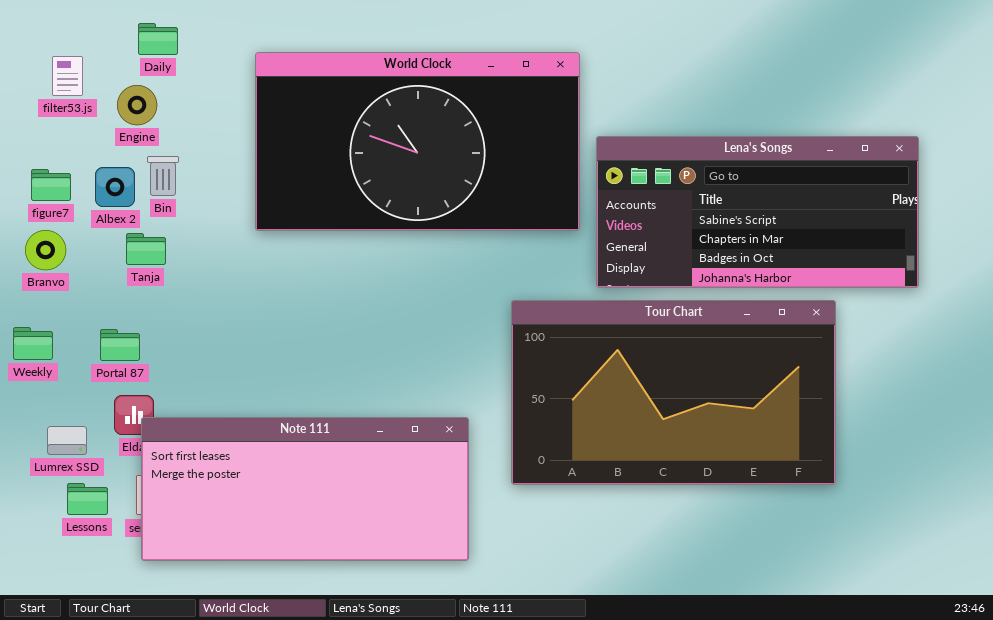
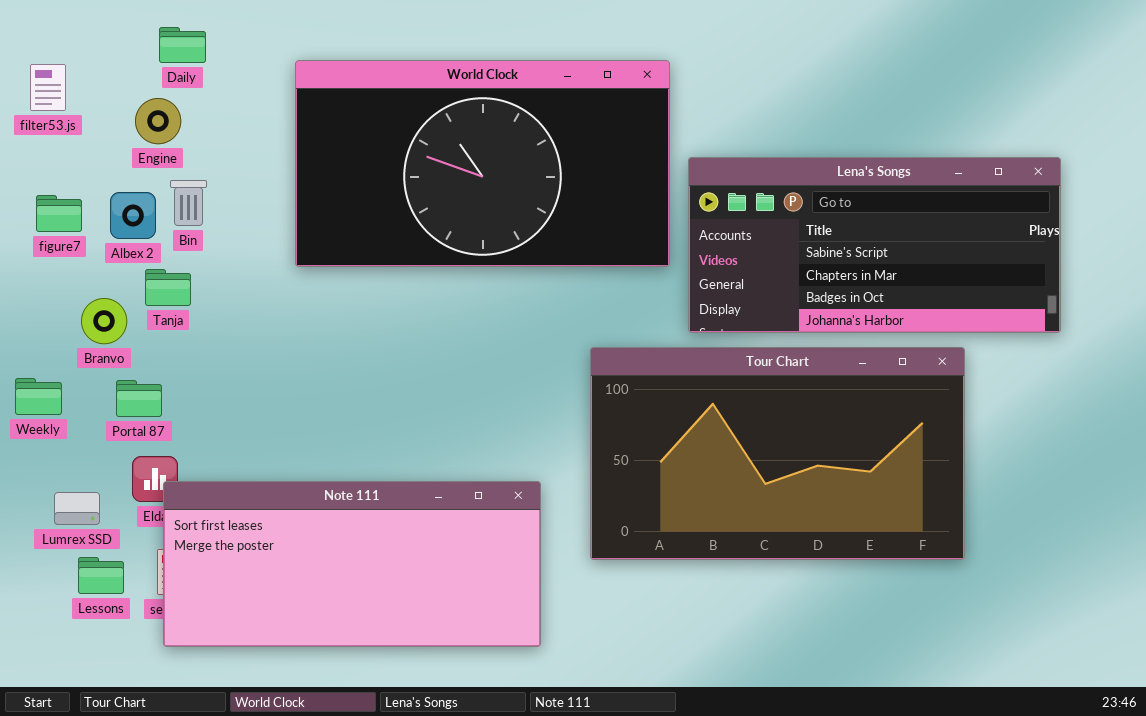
filter53.js: [52,56,83,96] -> [30,64,66,111], moved
Branvo: [25,230,66,270] -> [81,298,127,344], moved

